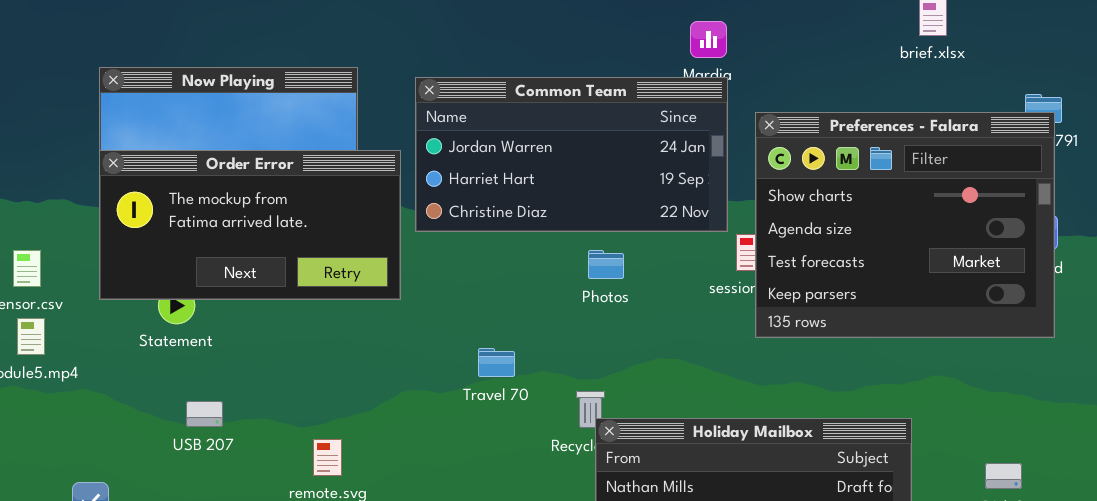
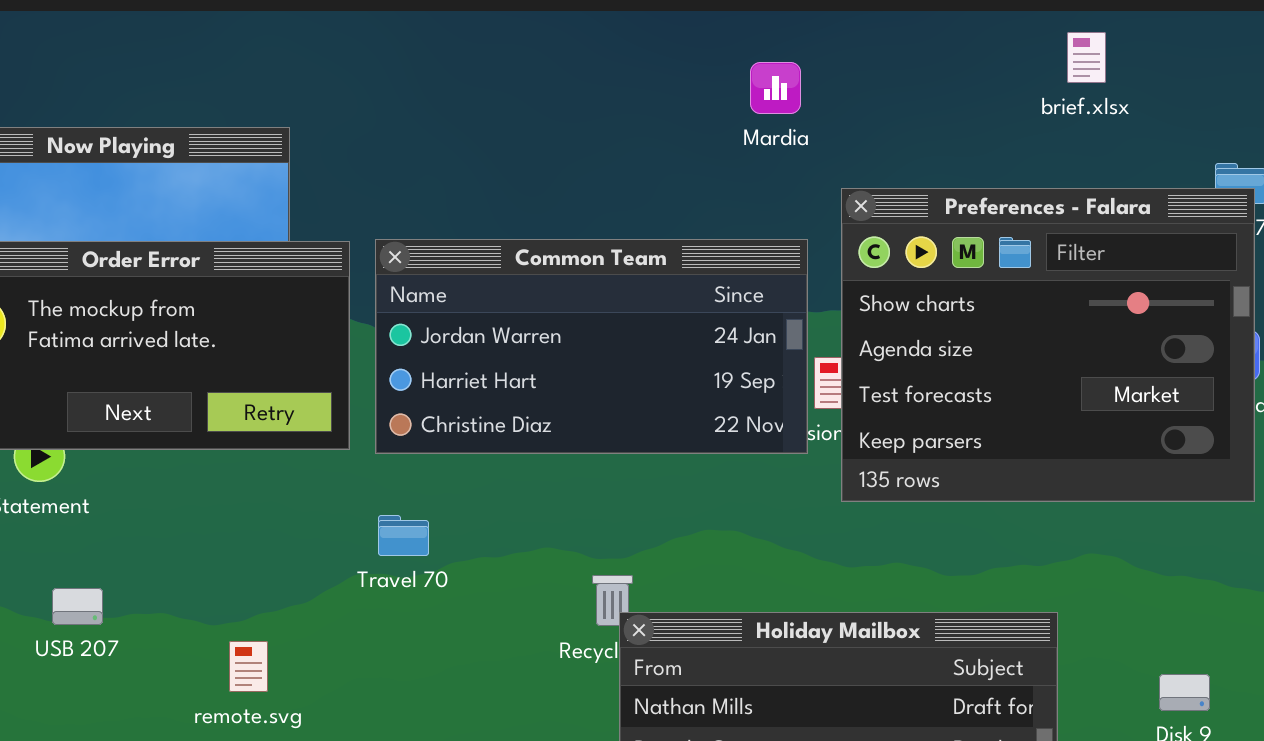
Common Team: [415,77,728,232] -> [375,239,808,454], moved
Travel 70: [478,348,515,377] -> [378,515,429,556], moved

